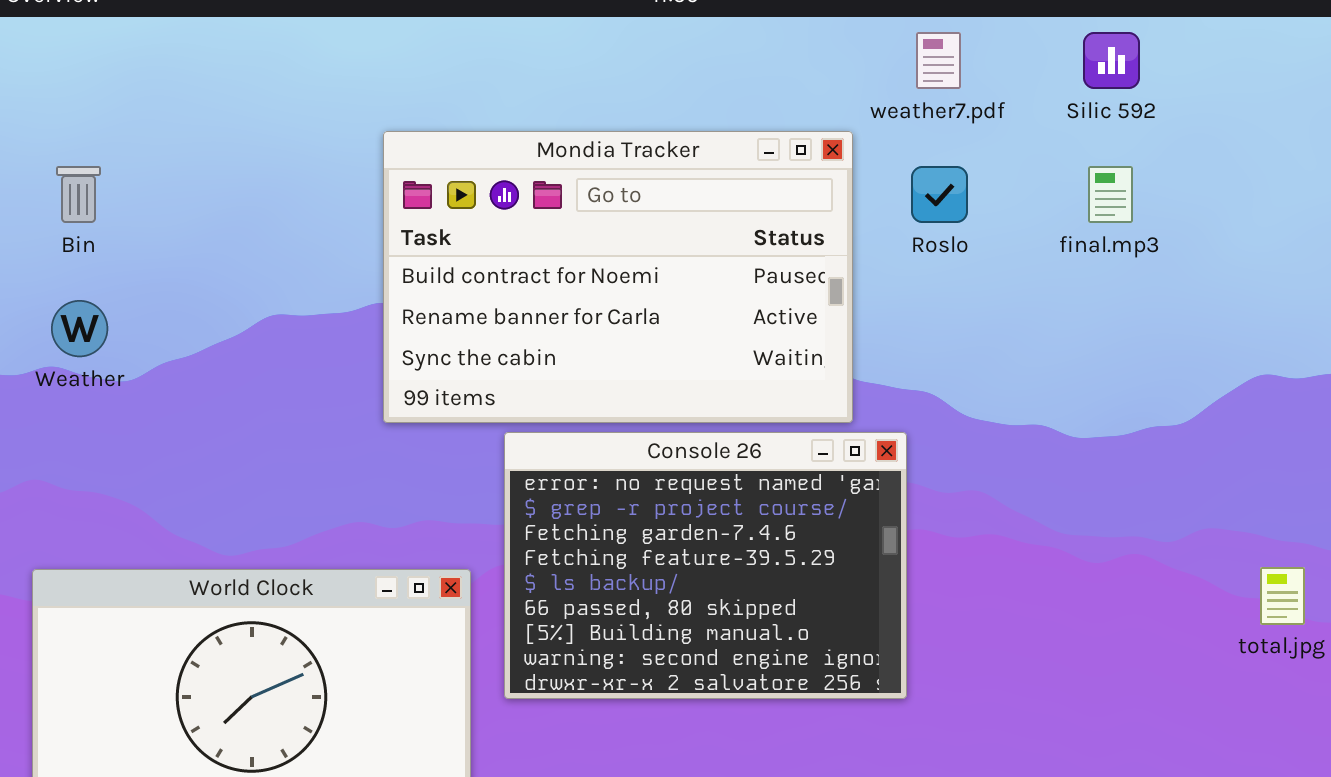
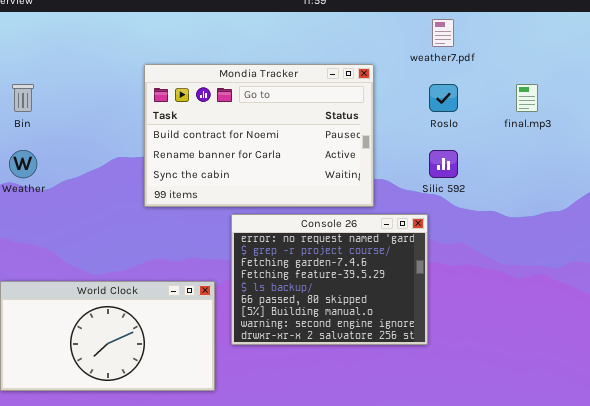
Silic 592: [1083,32,1140,89] -> [429,150,458,178], moved
Mondia Tracker: [383,131,853,423] -> [144,64,374,207], moved

